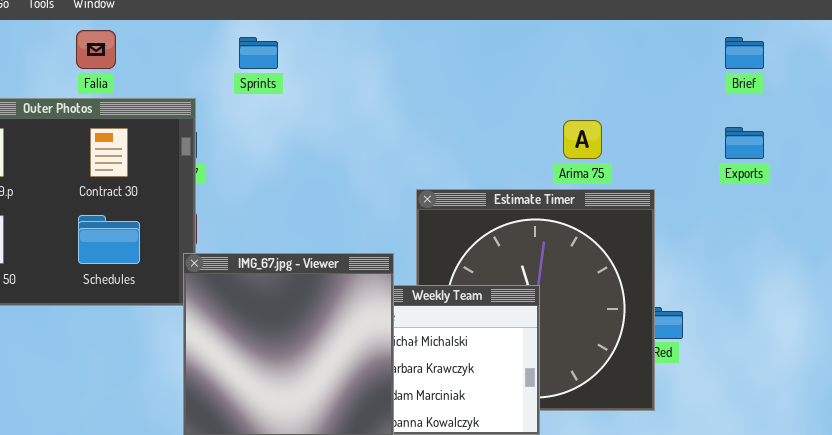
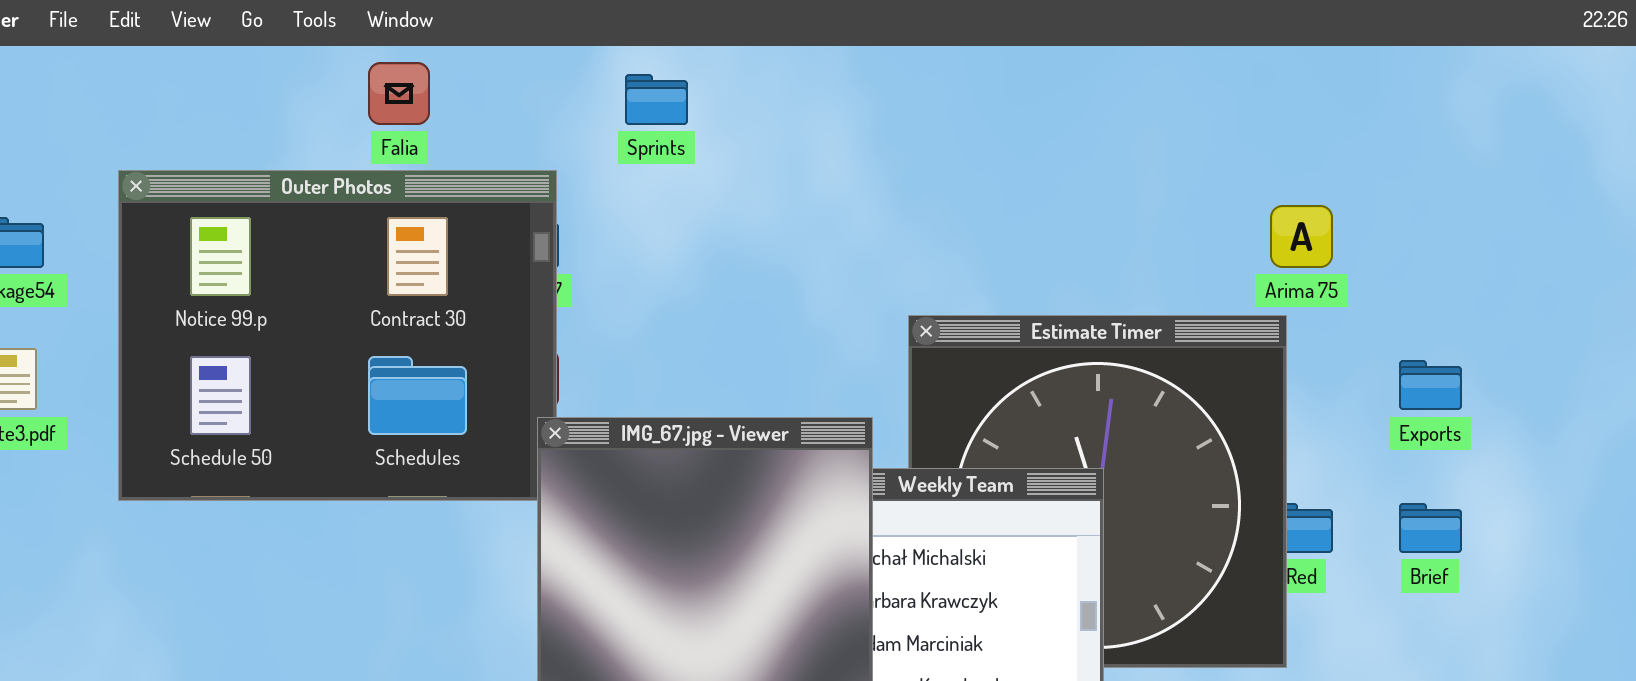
Brief: [725,37,764,69] -> [1399,503,1462,553], moved
Arima 75: [563,120,602,159] -> [1270,205,1333,268], moved
Exports: [725,127,764,159] -> [1399,360,1462,410], moved

